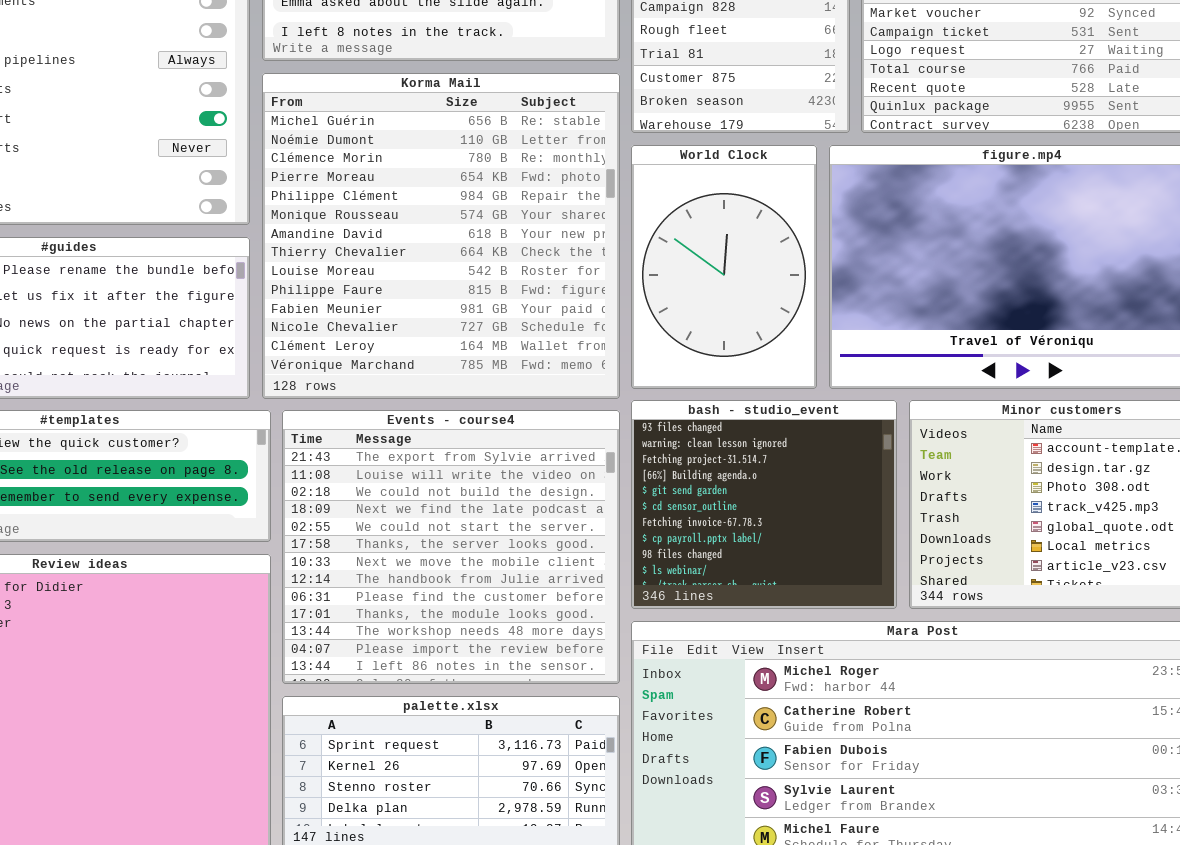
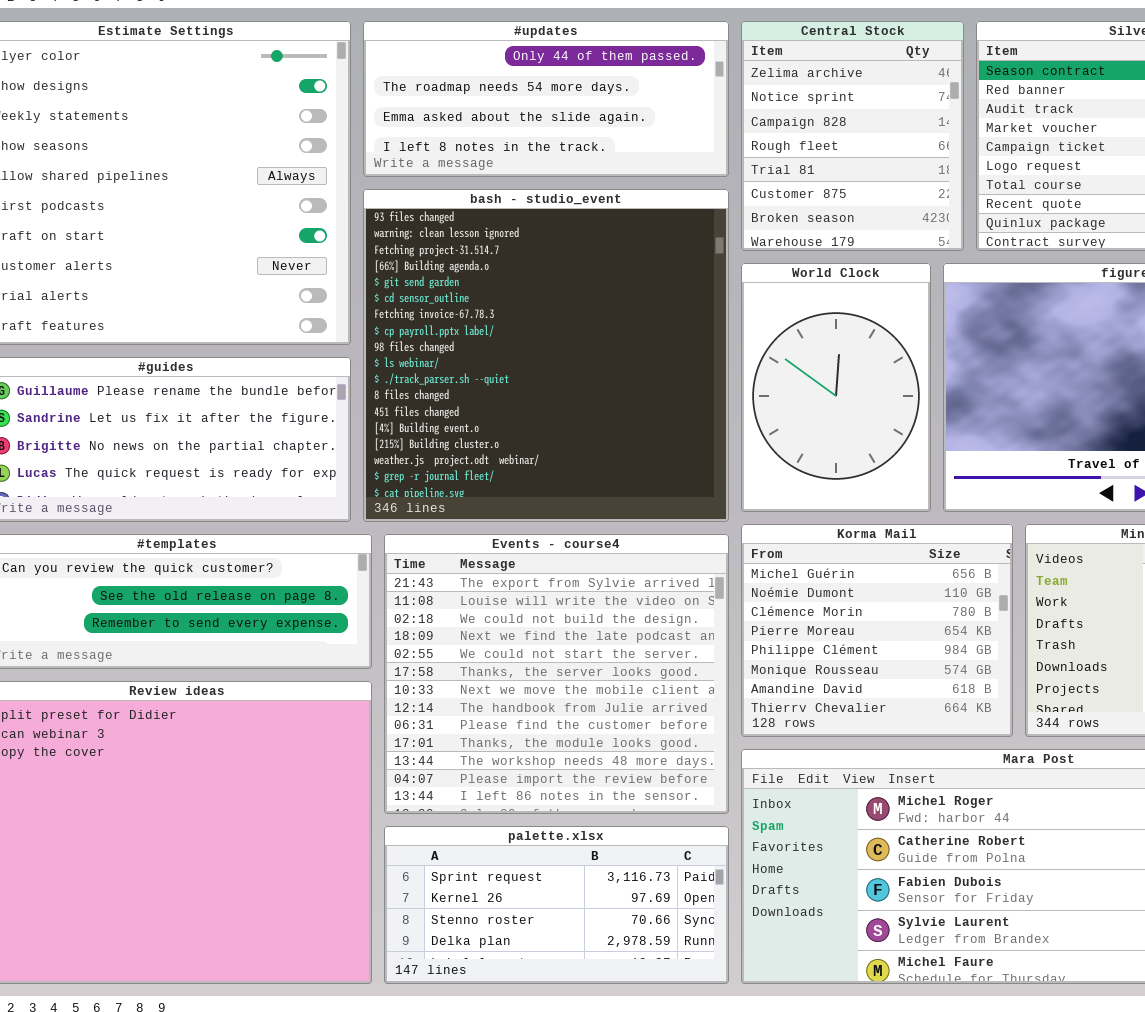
Korma Mail: [262,73,620,399] -> [741,524,1013,737], moved, resized
bash - studio_event: [631,400,897,609] -> [363,189,729,522], moved, resized

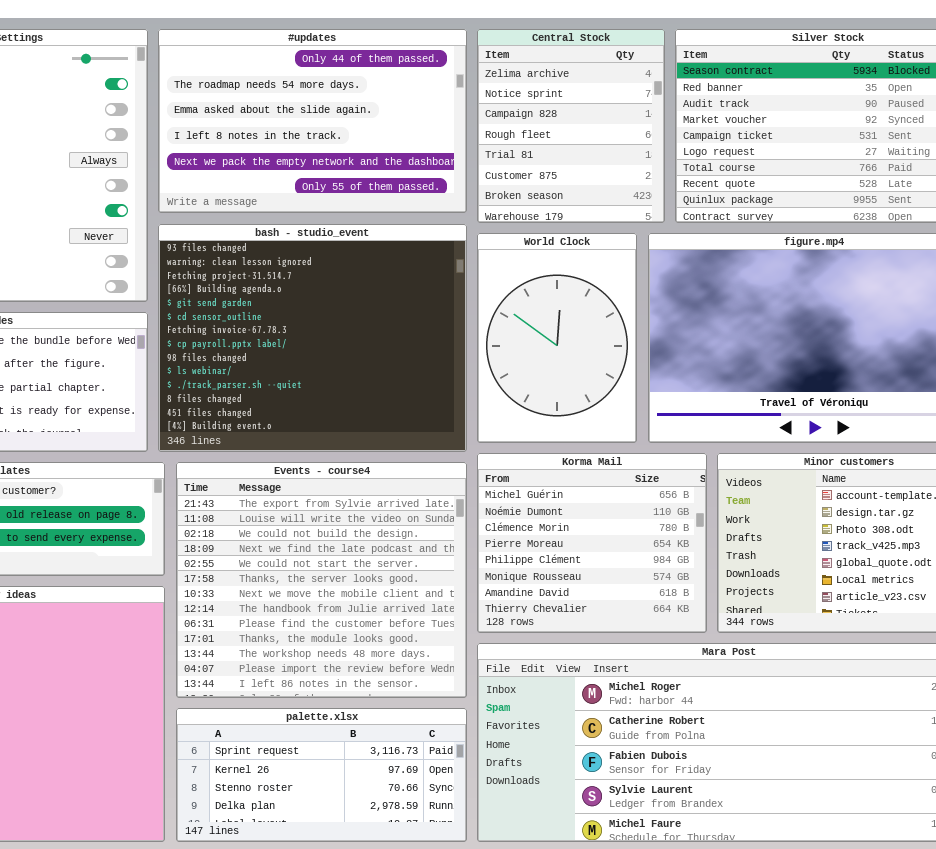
#updates: [363,21,729,177] -> [158,29,467,213], resized
bash - studio_event: [363,189,729,522] -> [158,224,467,452], resized

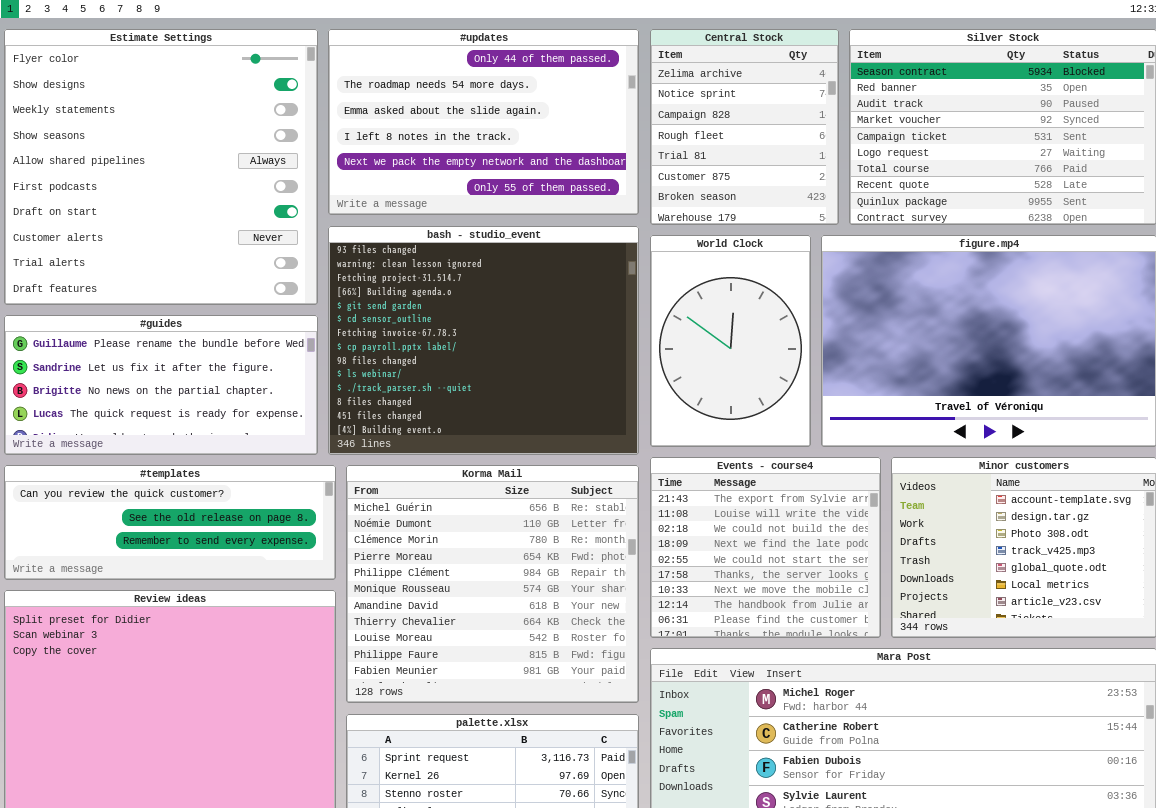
Korma Mail: [477,453,707,633] -> [346,465,639,703], moved, resized
Events - course4: [176,462,467,698] -> [650,457,881,638], moved, resized

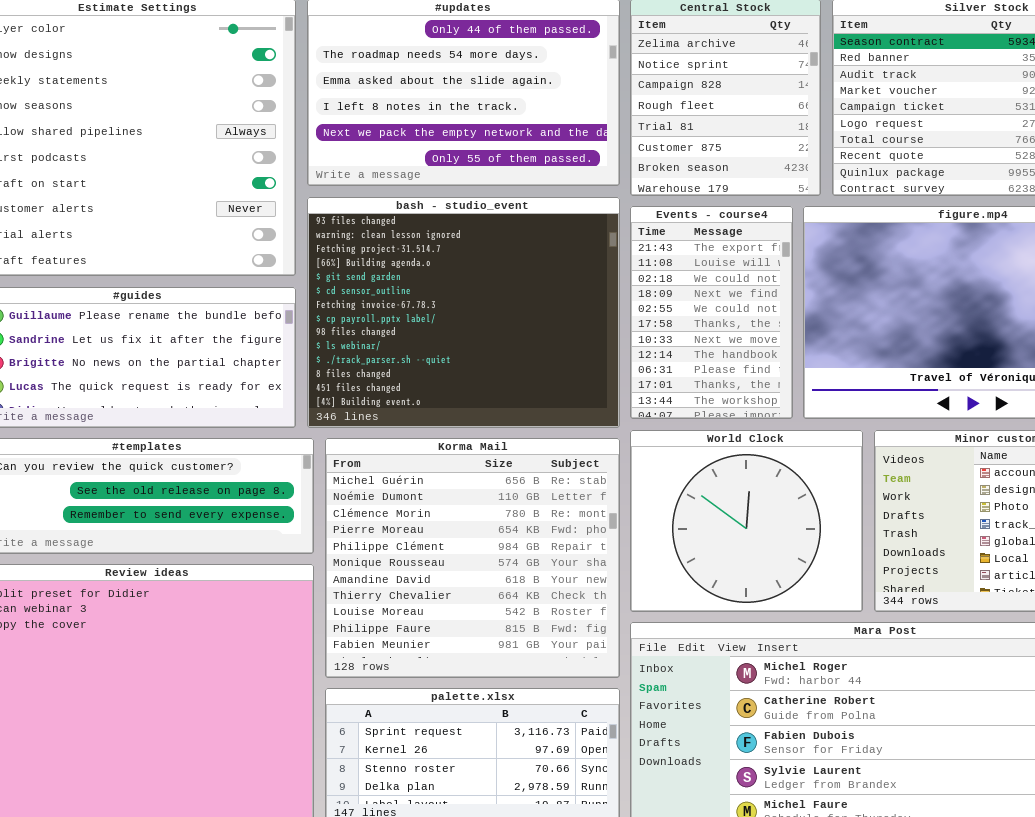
World Clock: [650,235,811,447] -> [630,430,863,612], moved, resized
Events - course4: [650,457,881,638] -> [630,206,793,419], moved, resized

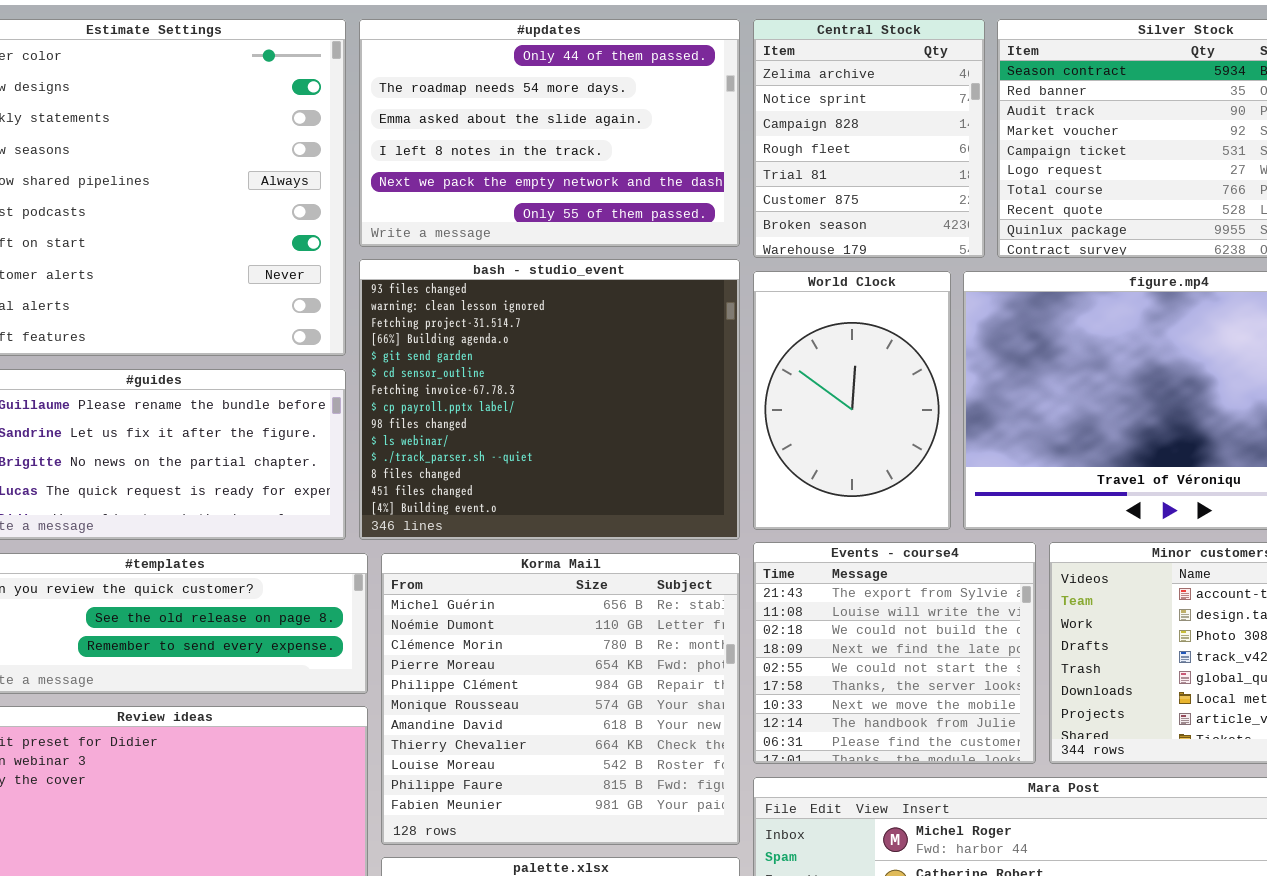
Events - course4: [630,206,793,419] -> [753,542,1036,764], moved, resized
World Clock: [630,430,863,612] -> [753,271,951,530], moved, resized

